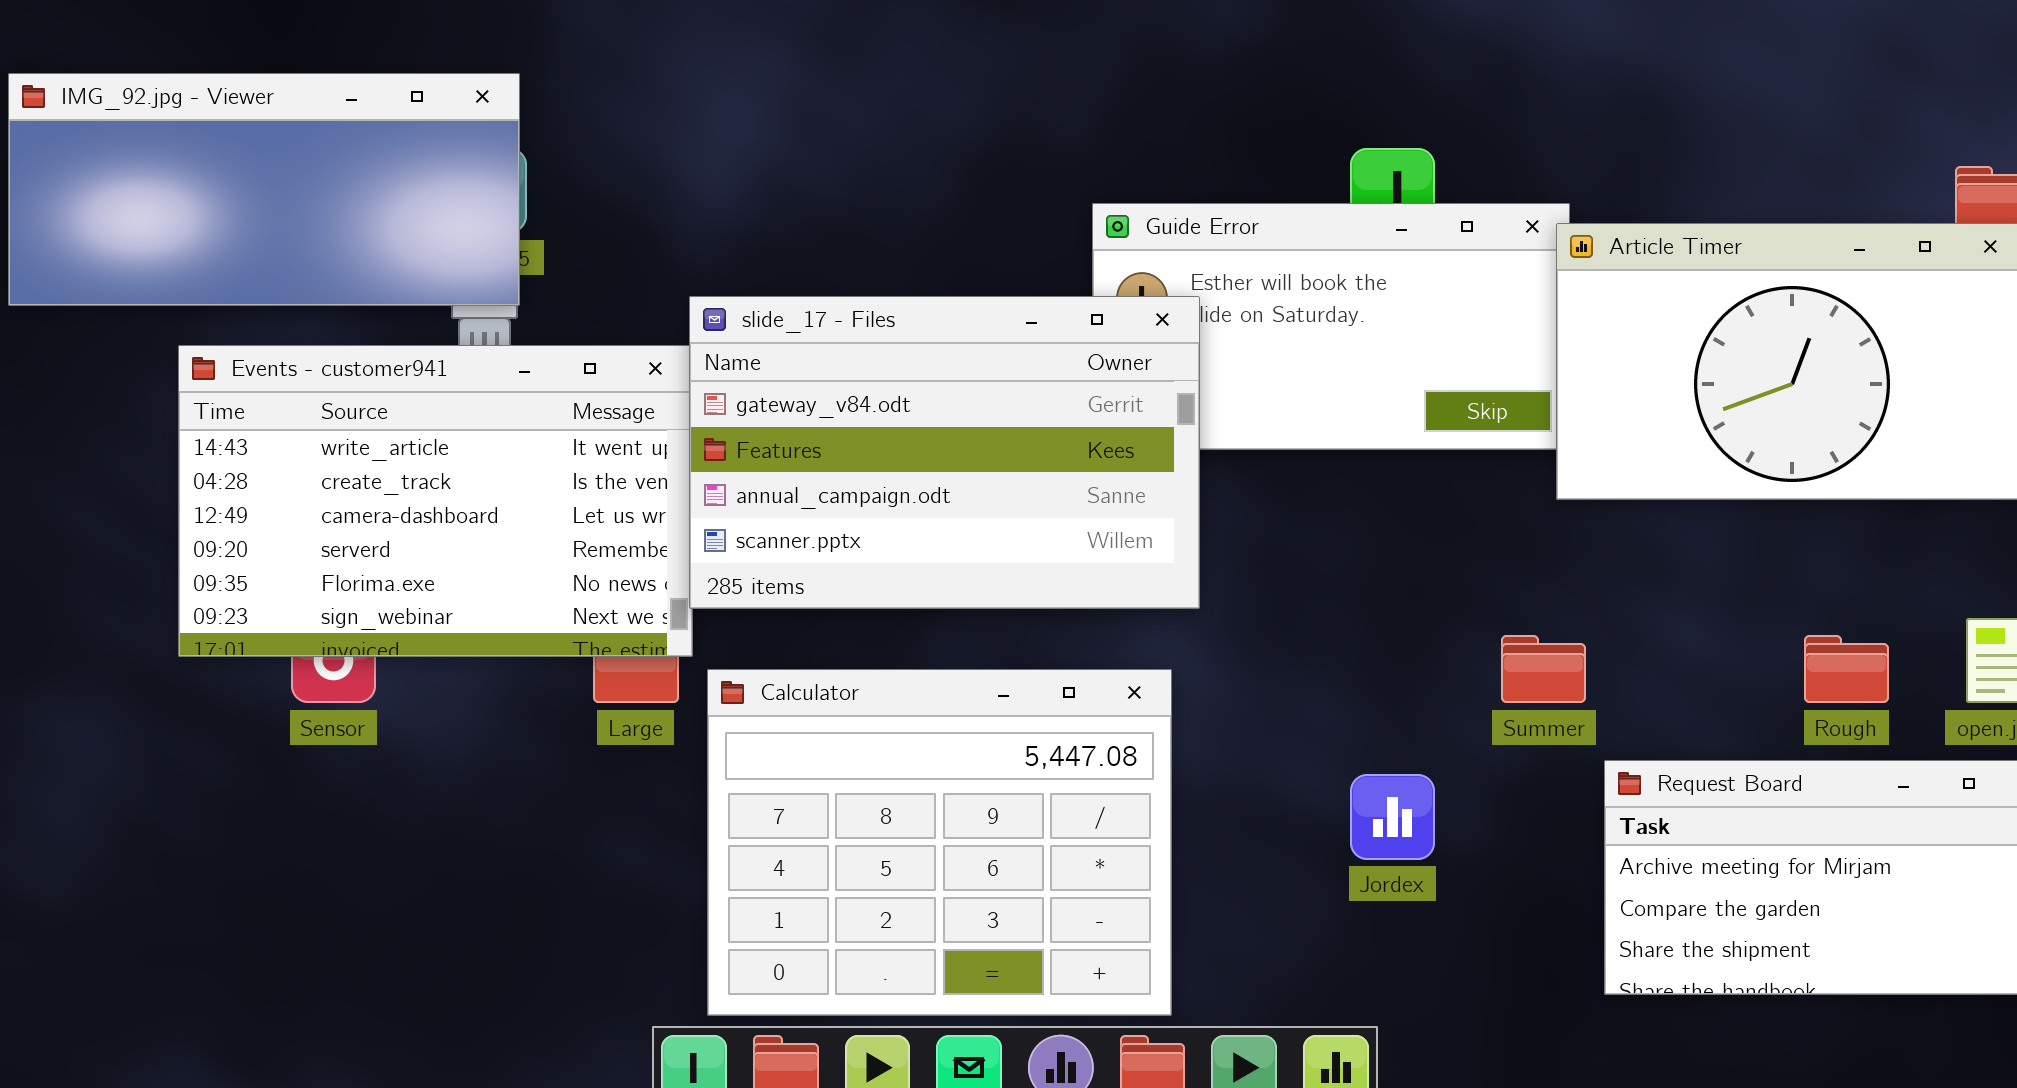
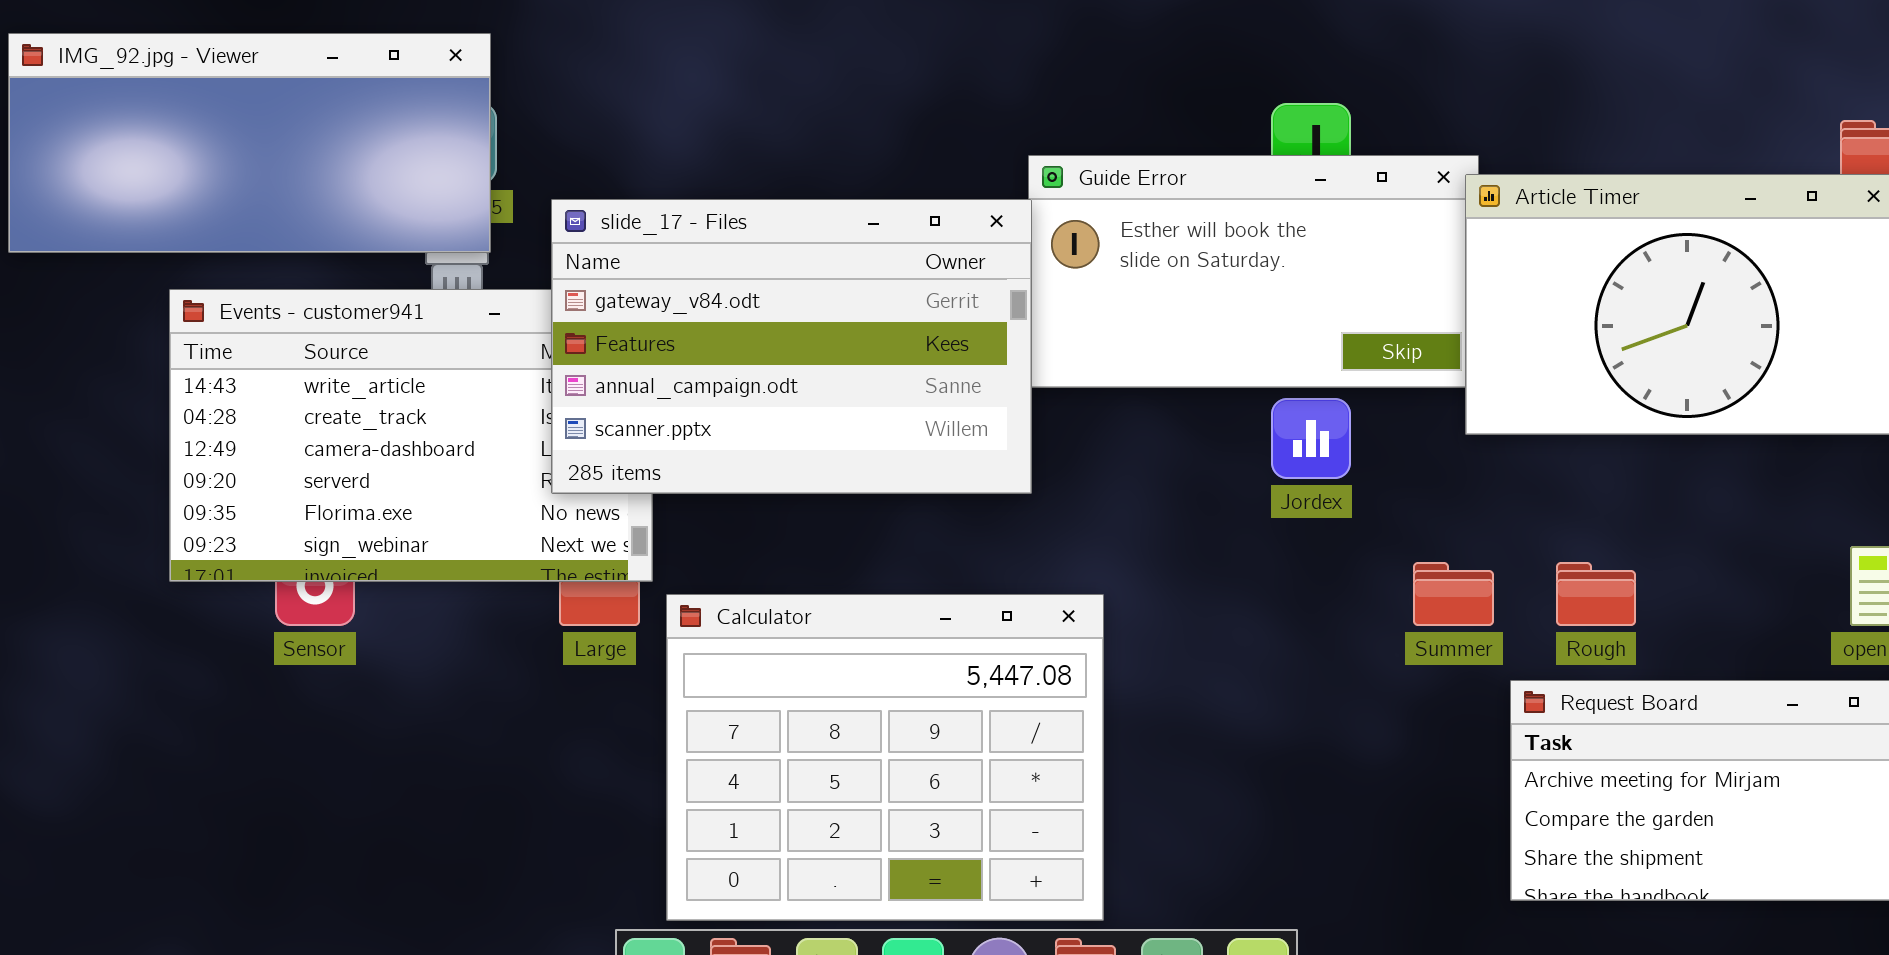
slide_17 - Files: [689,296,1200,609] -> [551,199,1032,494], moved
Rough: [1804,635,1889,703] -> [1556,562,1636,626], moved
Jordex: [1350,774,1435,860] -> [1271,398,1351,479], moved

